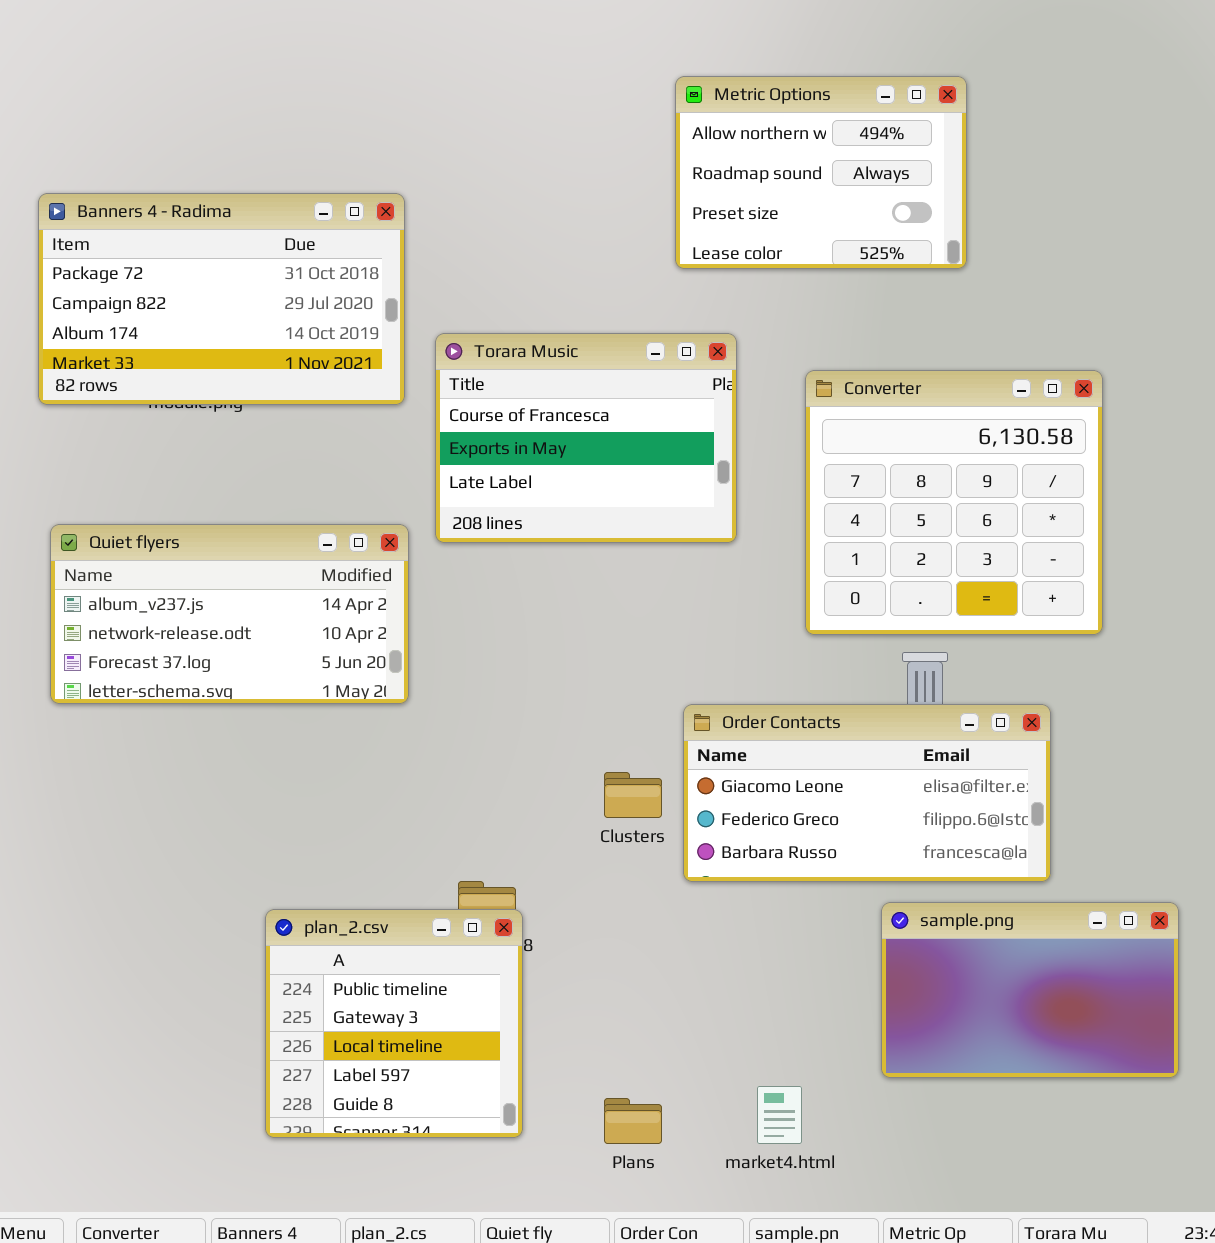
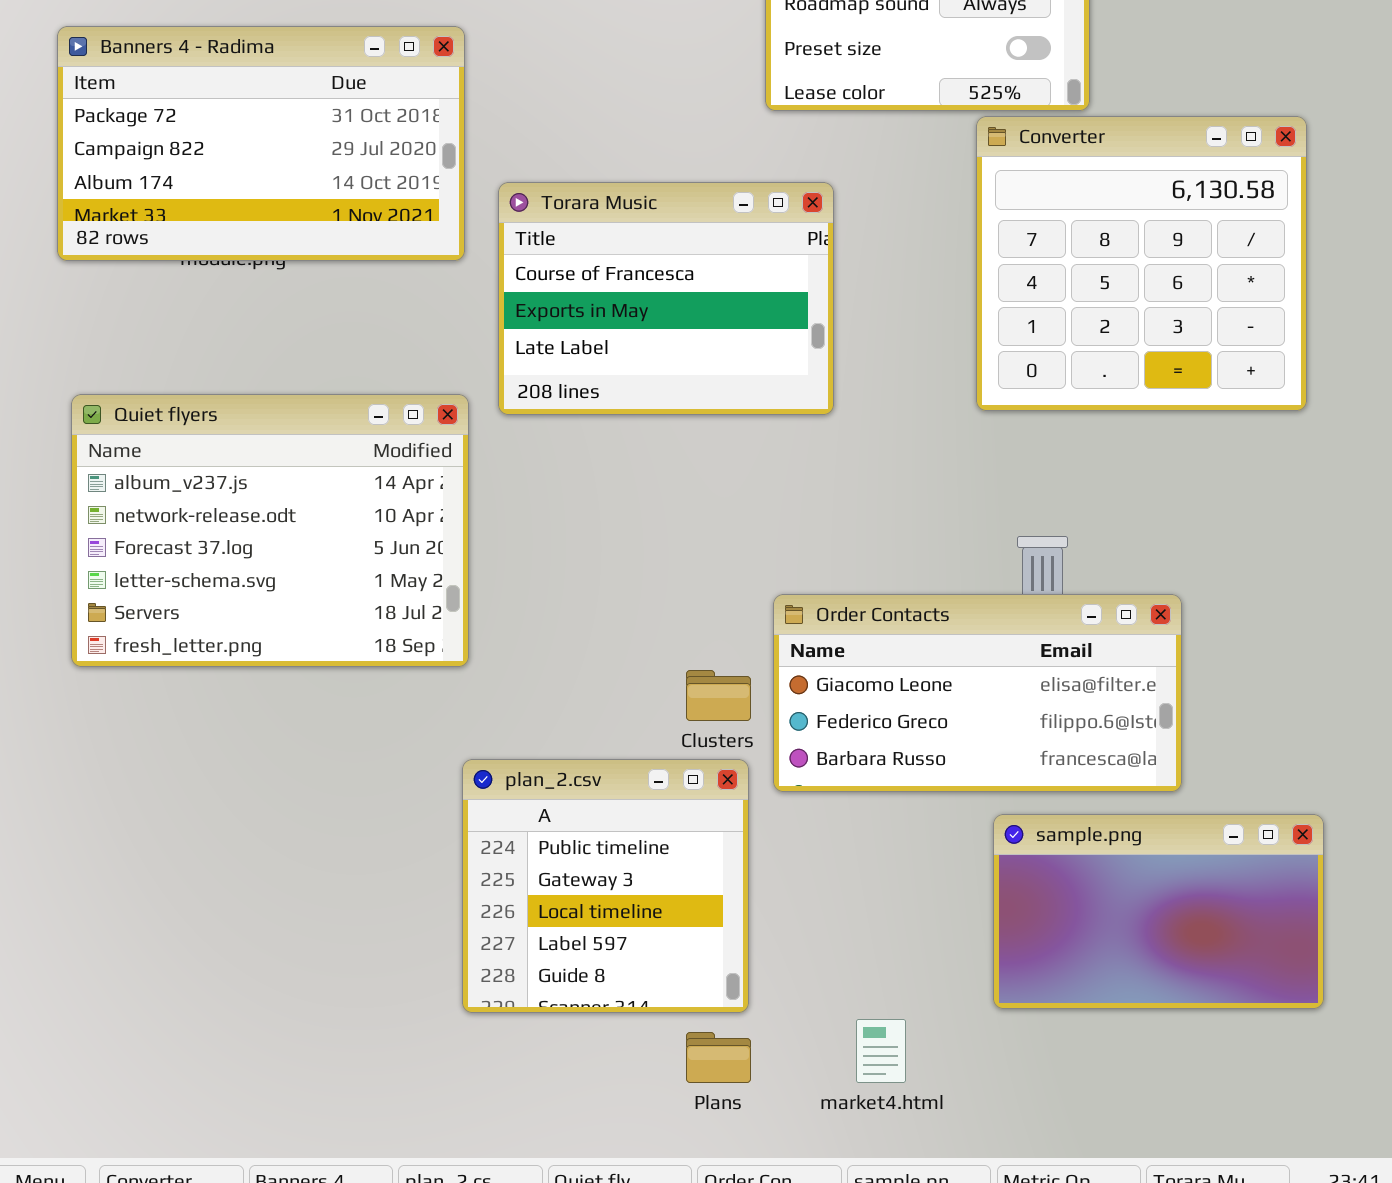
Converter: [805,370,1103,635] -> [976,116,1307,411], moved
Quiet flyers: [50,524,409,704] -> [71,394,469,667], resized
plan_2.csv: [265,909,523,1138] -> [462,759,749,1013], moved

